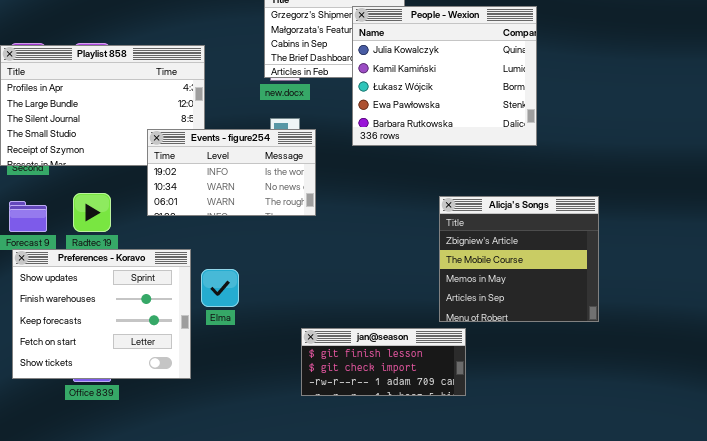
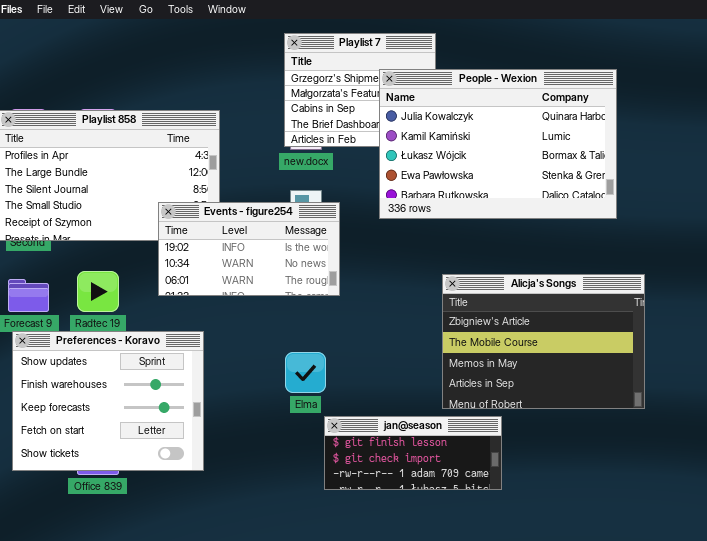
People - Wexion: [352,6,537,146] -> [379,69,617,219], resized
Alicja's Songs: [439,196,599,322] -> [442,274,645,409], resized
Elma: [201,269,239,307] -> [285,352,326,393], moved

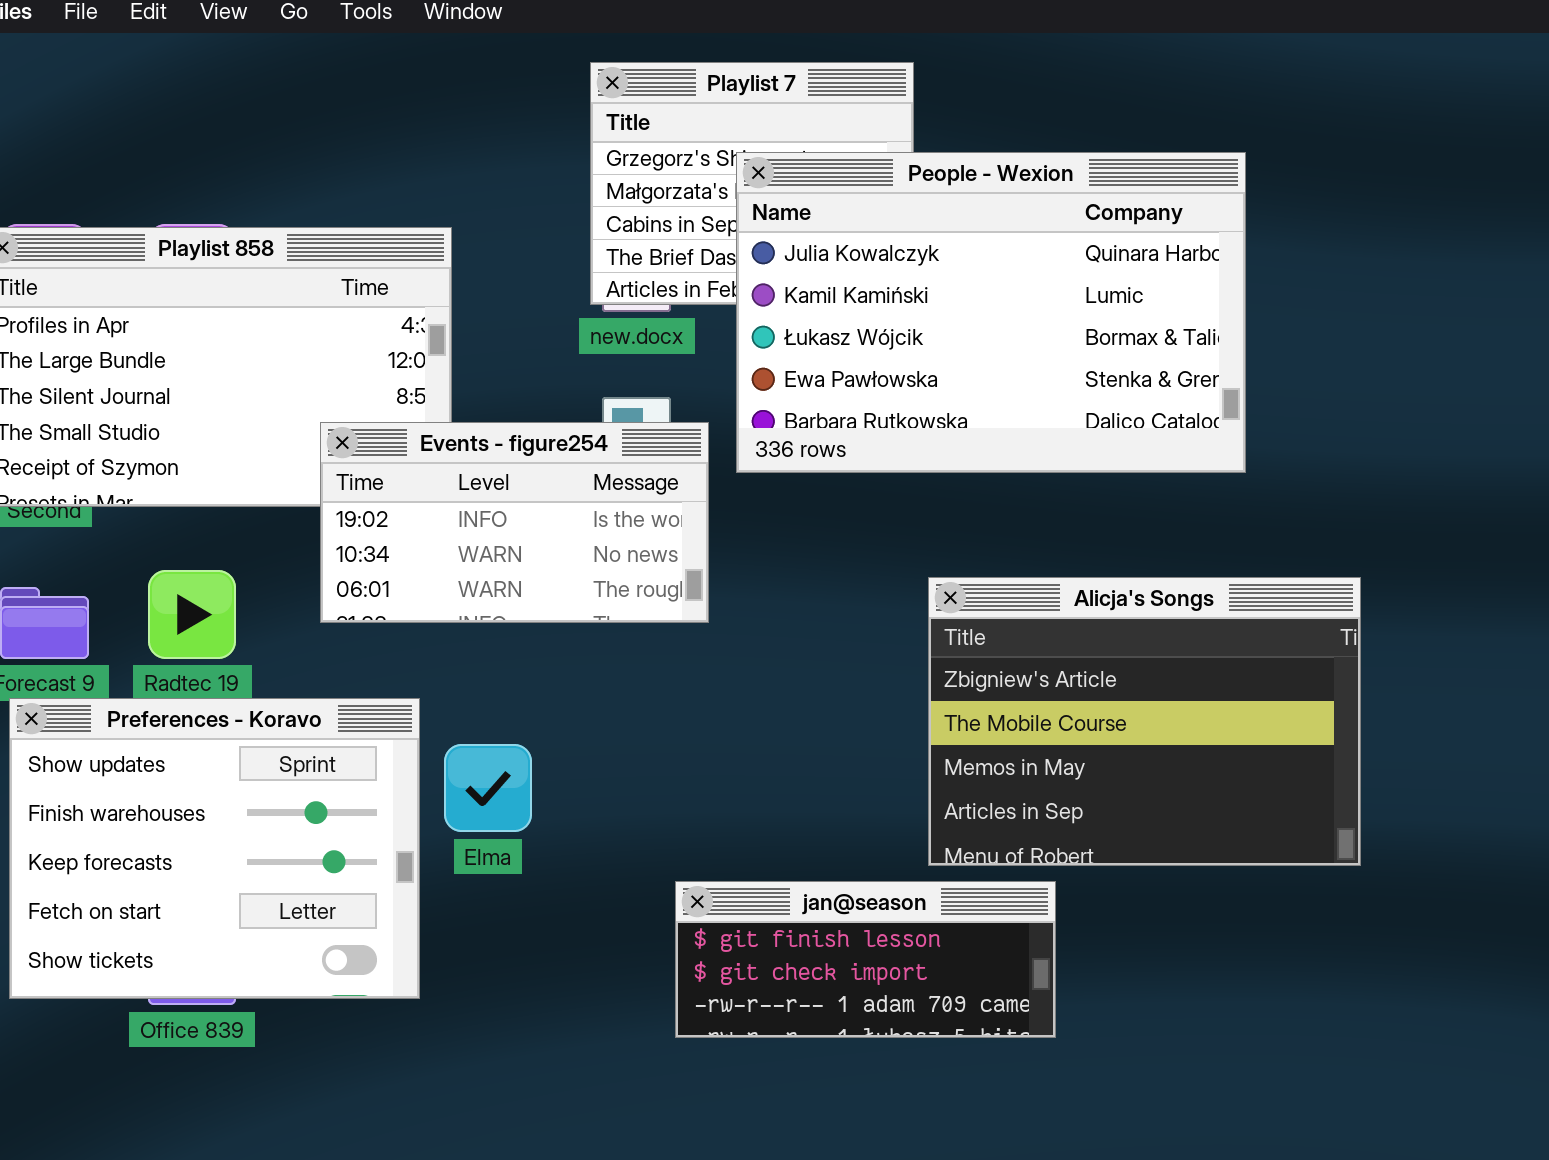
People - Wexion: [379,69,617,219] -> [736,152,1246,473], moved
Elma: [285,352,326,393] -> [444,744,532,832], moved

